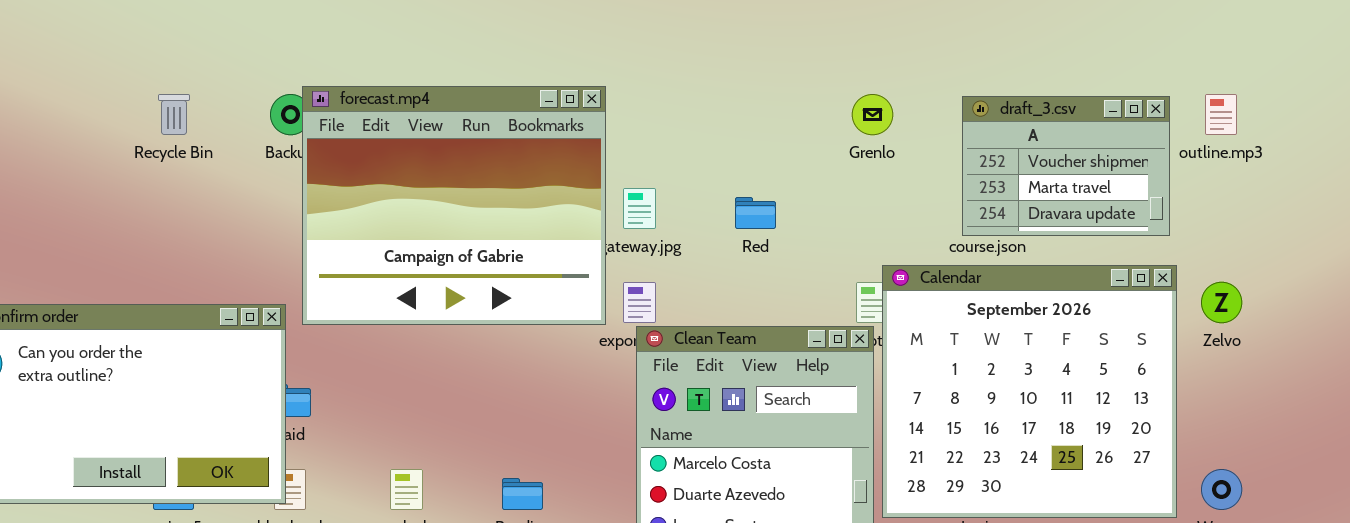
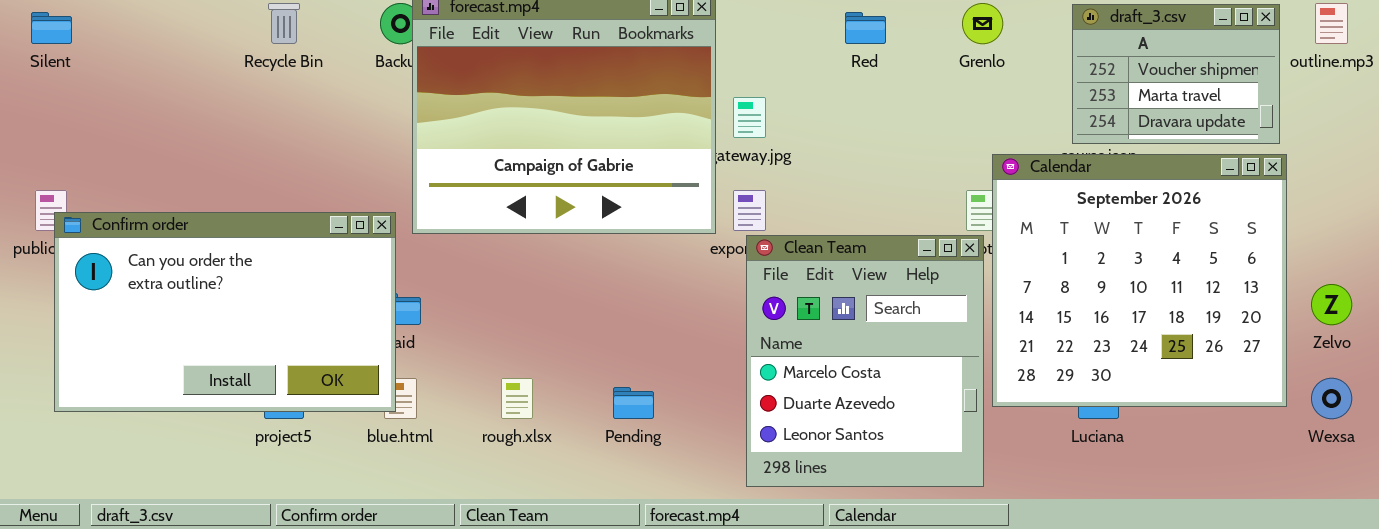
Red: [735,197,776,229] -> [845,12,886,44], moved
Calendar: [882,265,1177,518] -> [992,154,1287,407], moved
Zelvo: [1201,282,1242,323] -> [1311,284,1352,325], moved

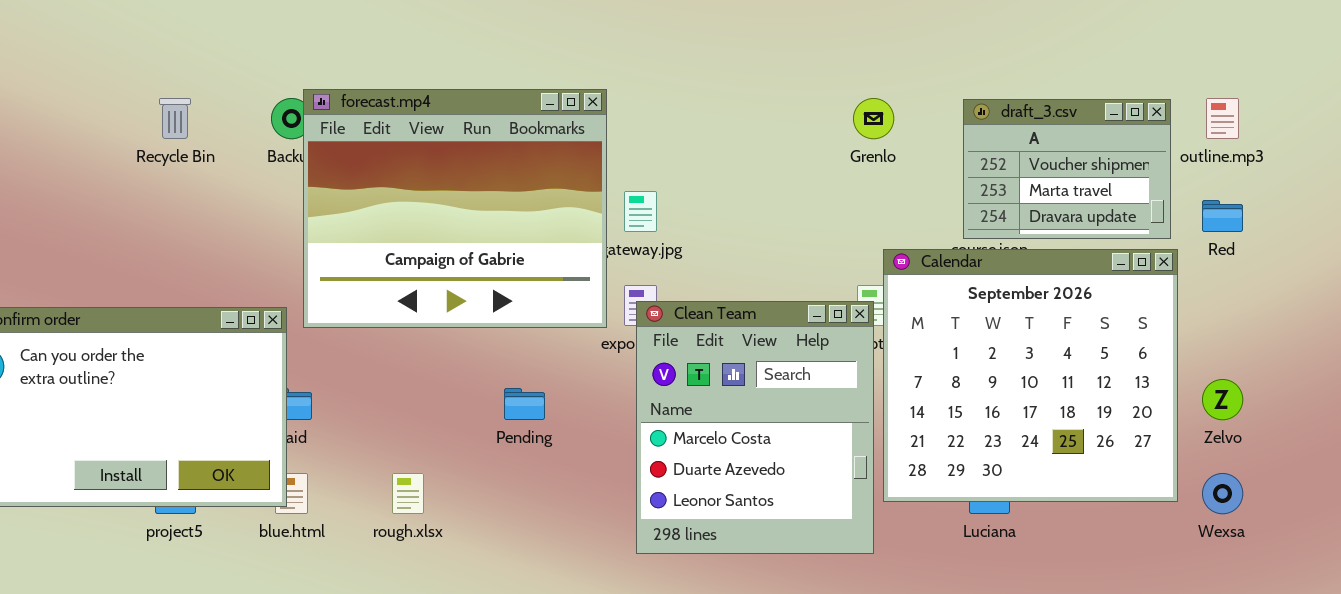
Red: [845,12,886,44] -> [1202,200,1243,232], moved
Clean Team: [746,235,984,487] -> [636,301,874,554], moved
Pending: [613,387,654,419] -> [504,388,545,420], moved

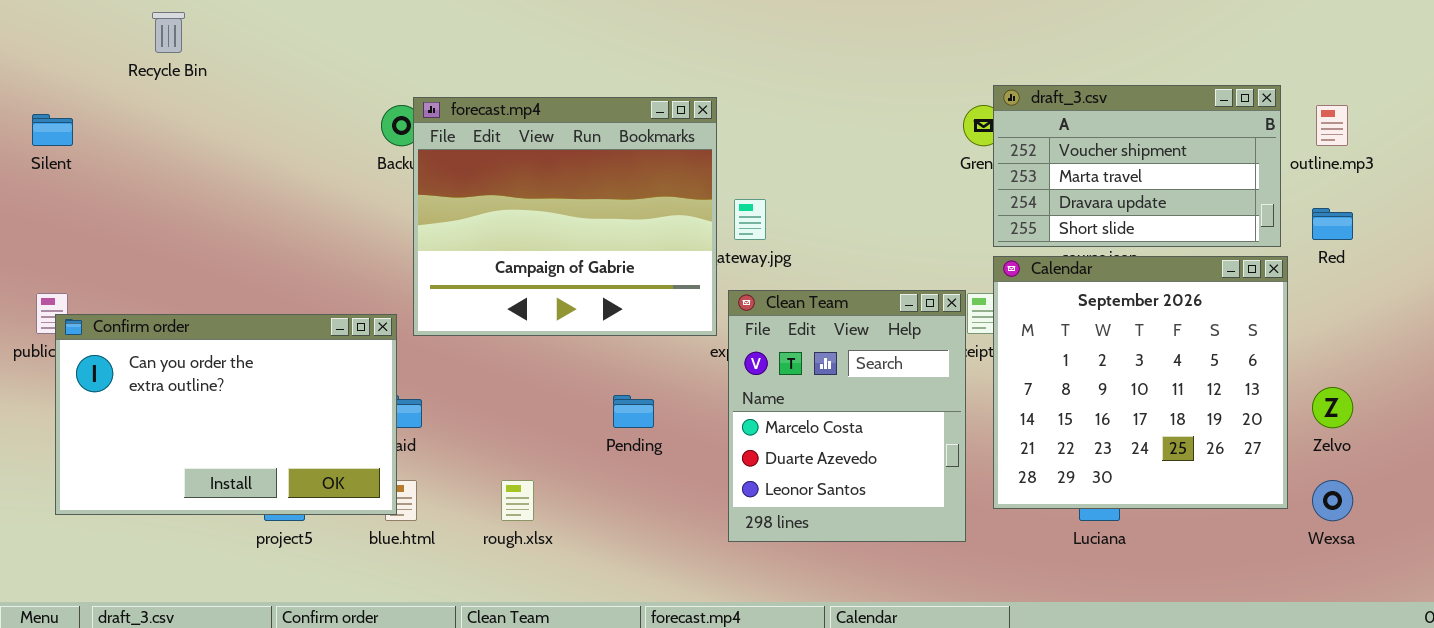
Recycle Bin: [159,98,191,139] -> [152,12,185,53], moved
draft_3.csv: [963,99,1171,239] -> [993,85,1281,247], resized
Clean Team: [636,301,874,554] -> [728,290,966,542], moved

